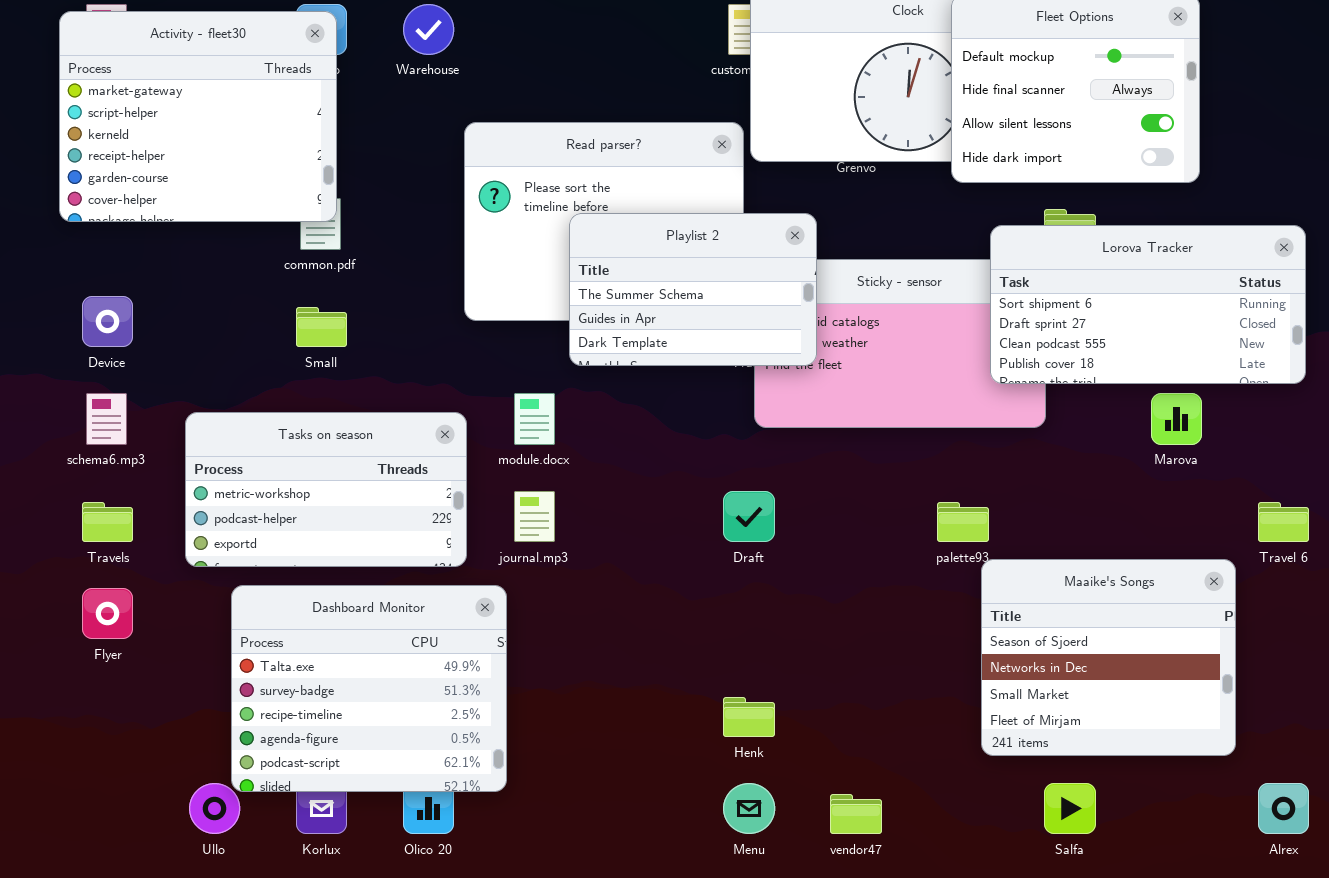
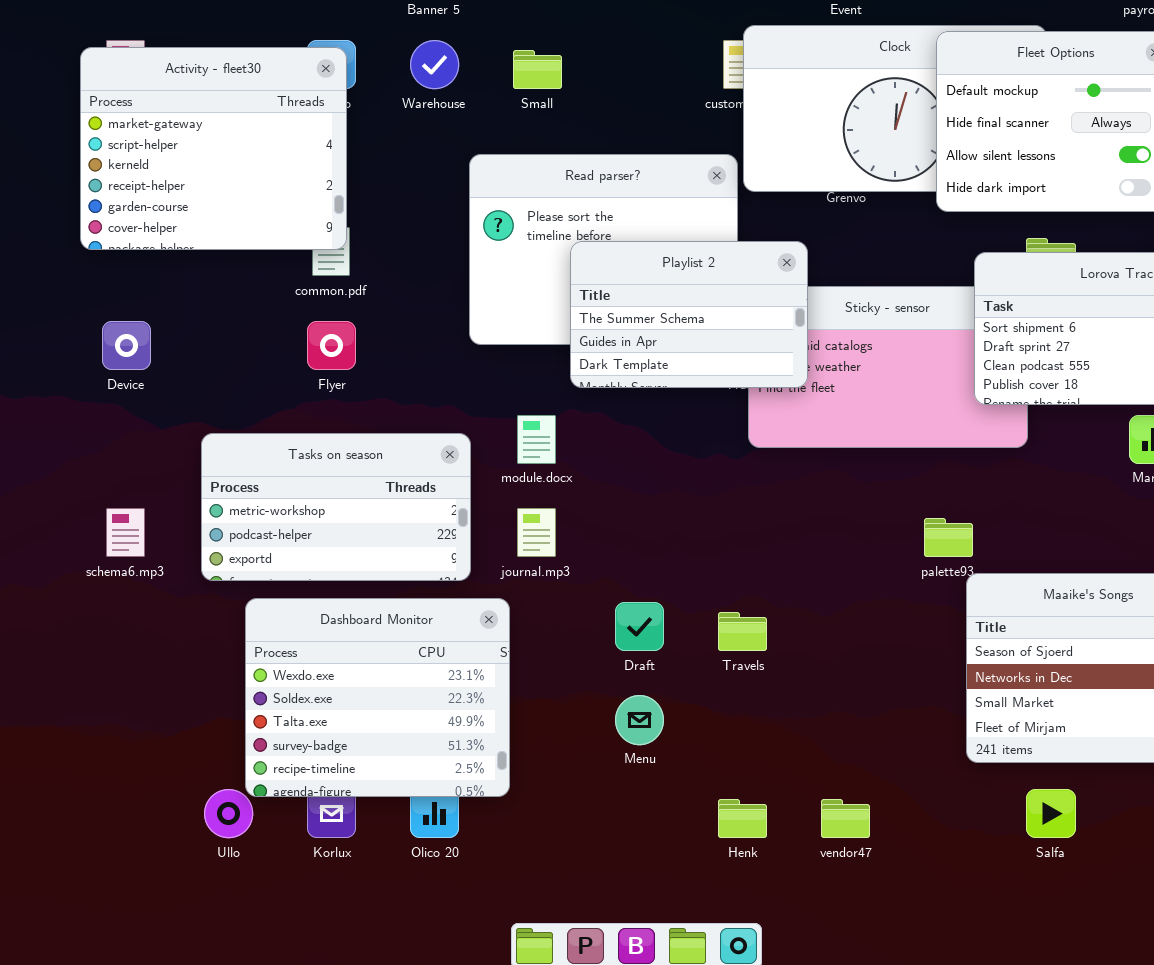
Small: [296,307,347,347] -> [513,50,562,89], moved
schema6.mp3: [86,393,127,445] -> [106,508,145,557], moved
Draft: [723,491,775,542] -> [615,602,664,651], moved
Travels: [82,502,133,542] -> [718,612,767,651], moved
Dashboard Monitor: [231,585,507,792] -> [245,598,510,797], scrolled up 2 rows
Flyer: [82,588,133,639] -> [307,321,356,370], moved
Henk: [723,697,775,737] -> [718,799,767,838], moved
Menu: [723,783,775,834] -> [615,695,664,745], moved

